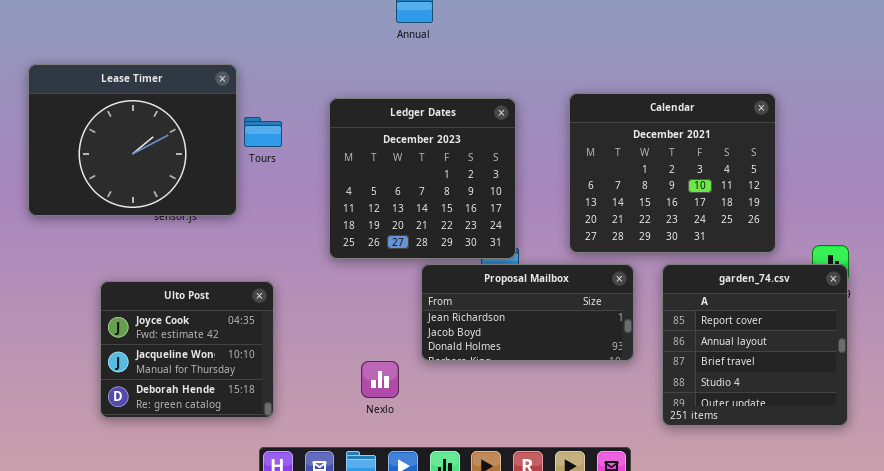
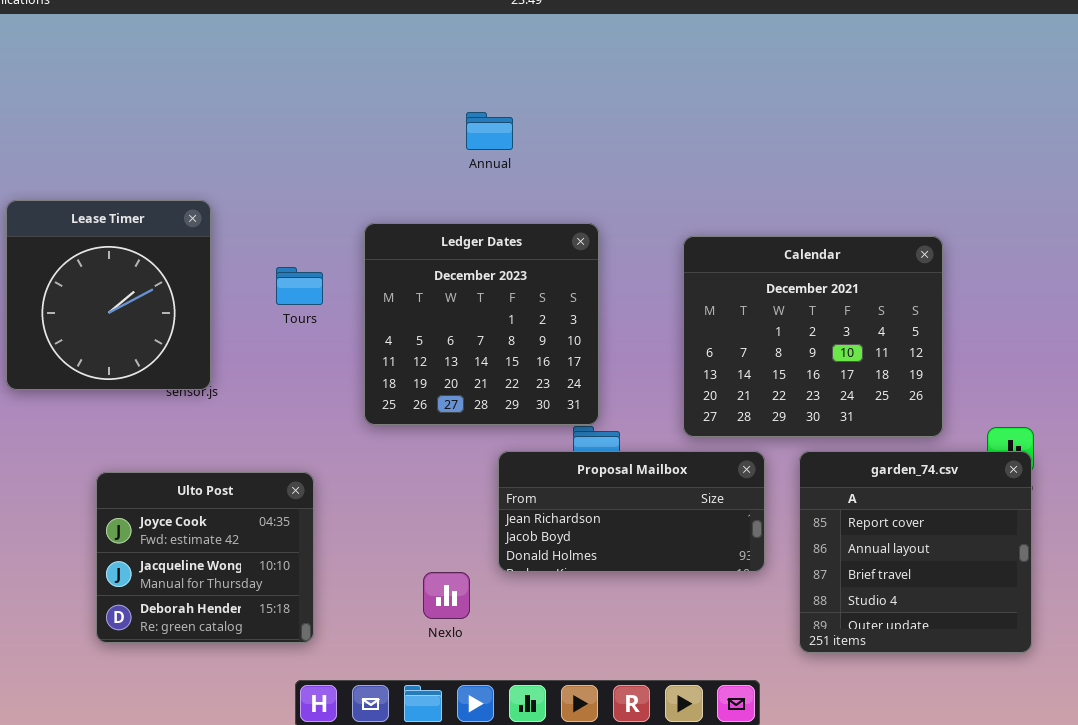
Lease Timer: [28,64,237,216] -> [6,200,211,390], resized
Ledger Dates: [329,98,516,259] -> [364,223,599,425], moved

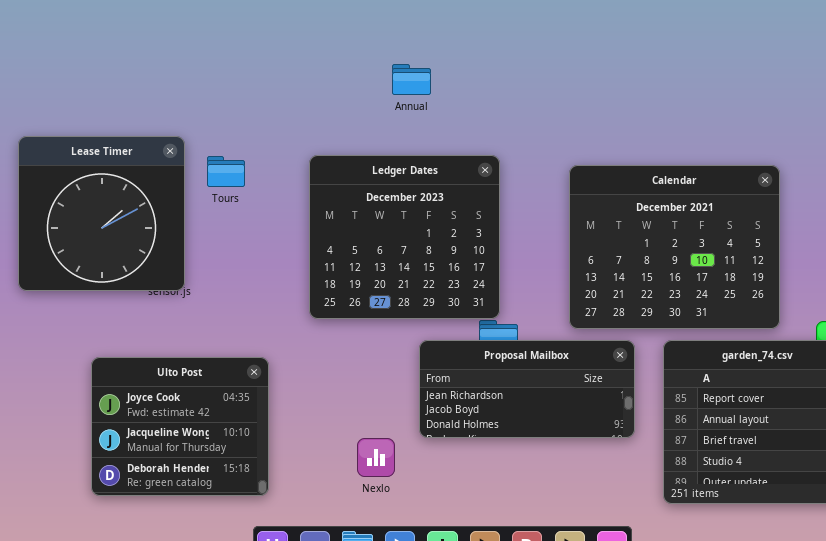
Tours: [276,267,323,305] -> [207,156,245,187], moved

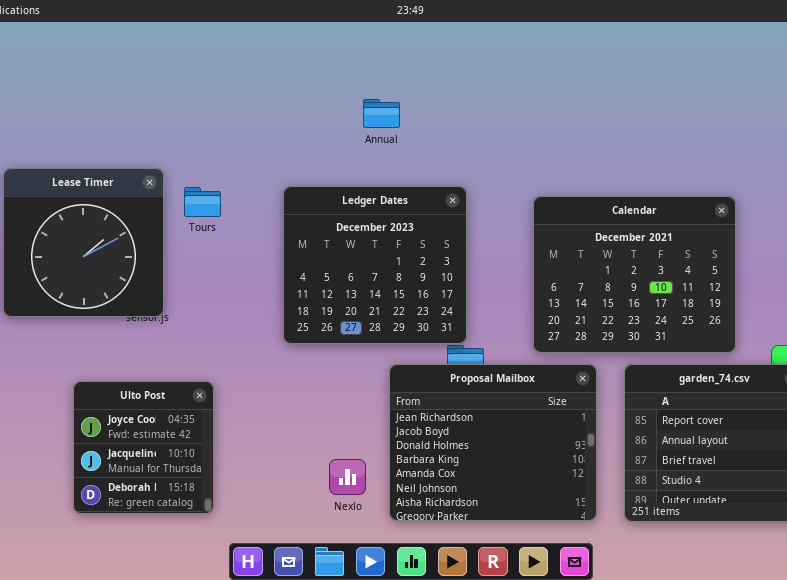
Proposal Mailbox: [419,340,635,438] -> [389,364,597,521], resized
Ulto Post: [91,357,269,496] -> [73,381,214,514], resized

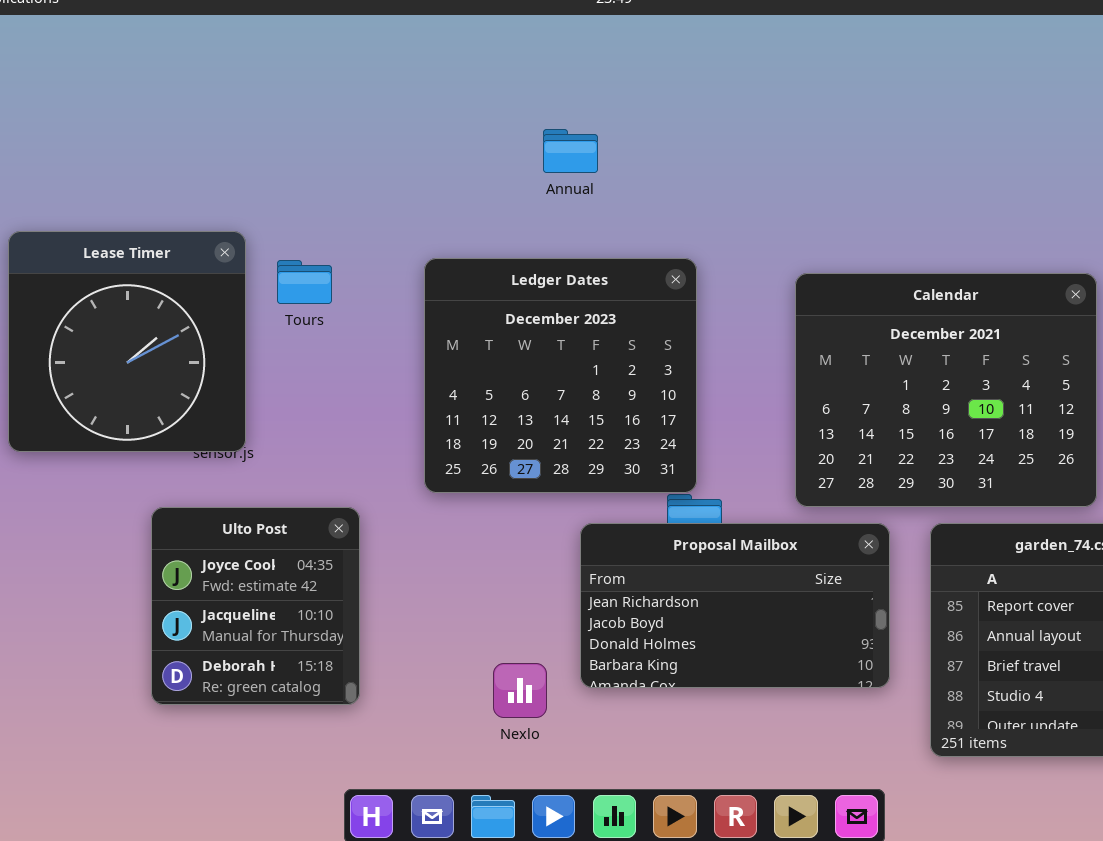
Proposal Mailbox: [389,364,597,521] -> [580,523,890,688], resized
Ulto Post: [73,381,214,514] -> [151,507,360,705], moved

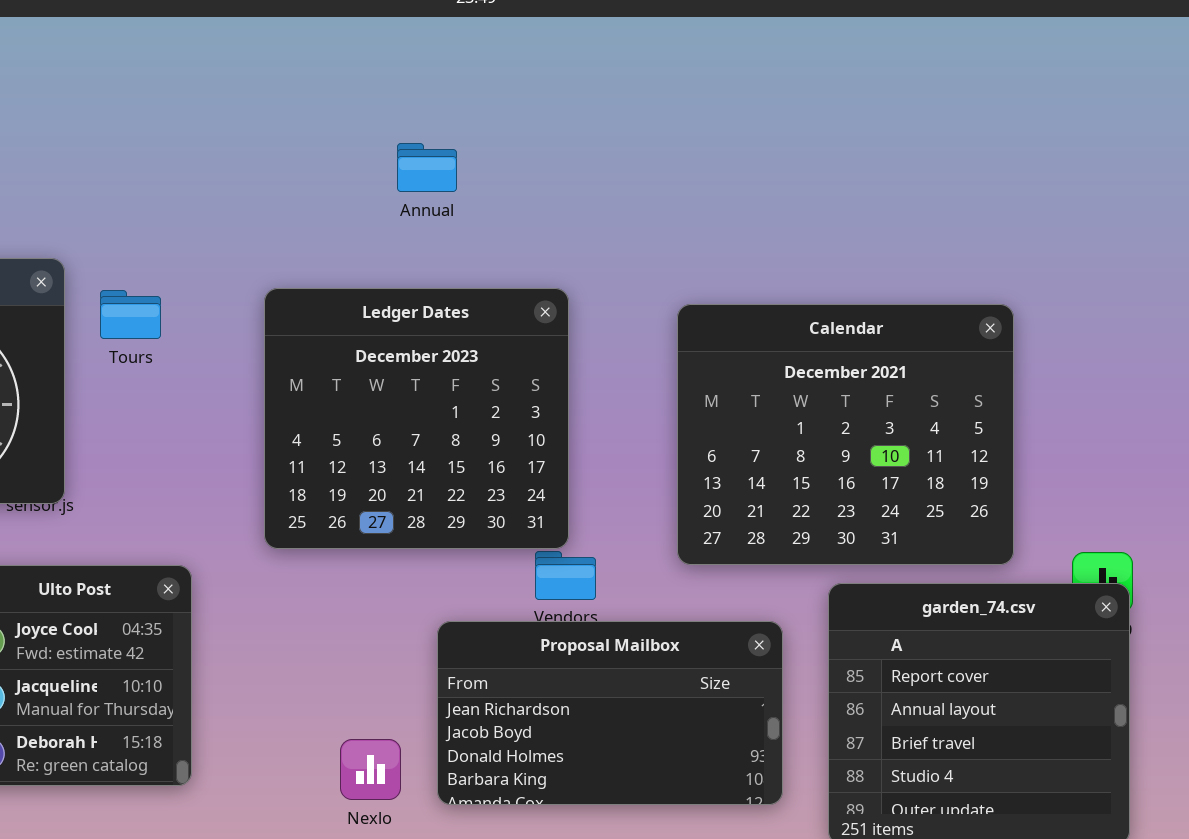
Proposal Mailbox: [580,523,890,688] -> [437,621,783,805], moved

